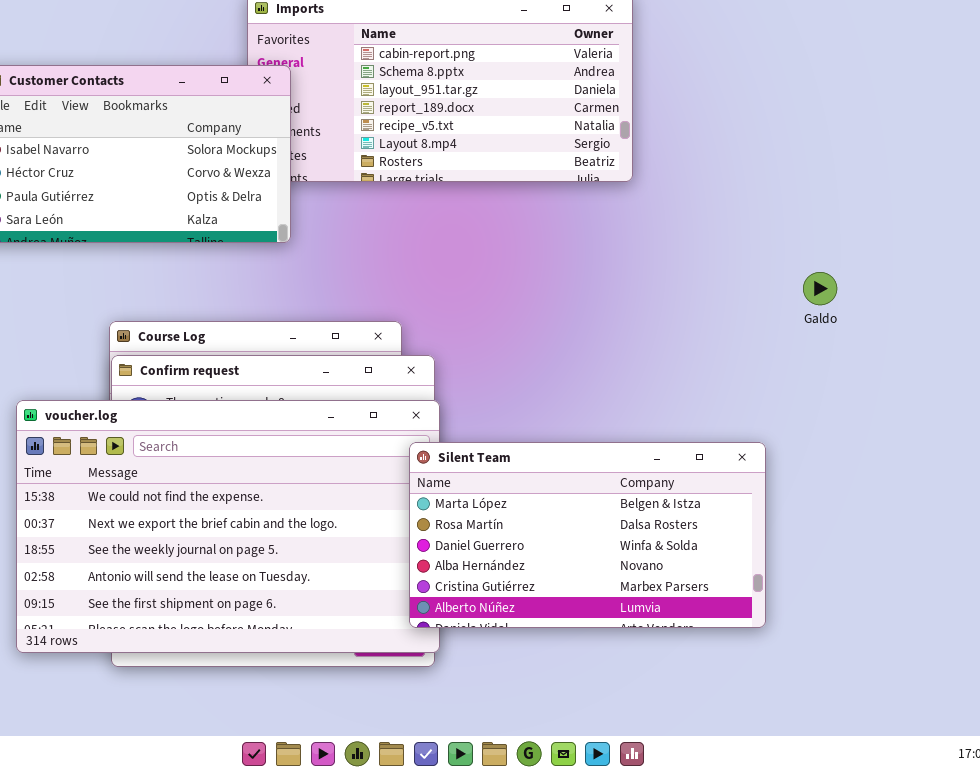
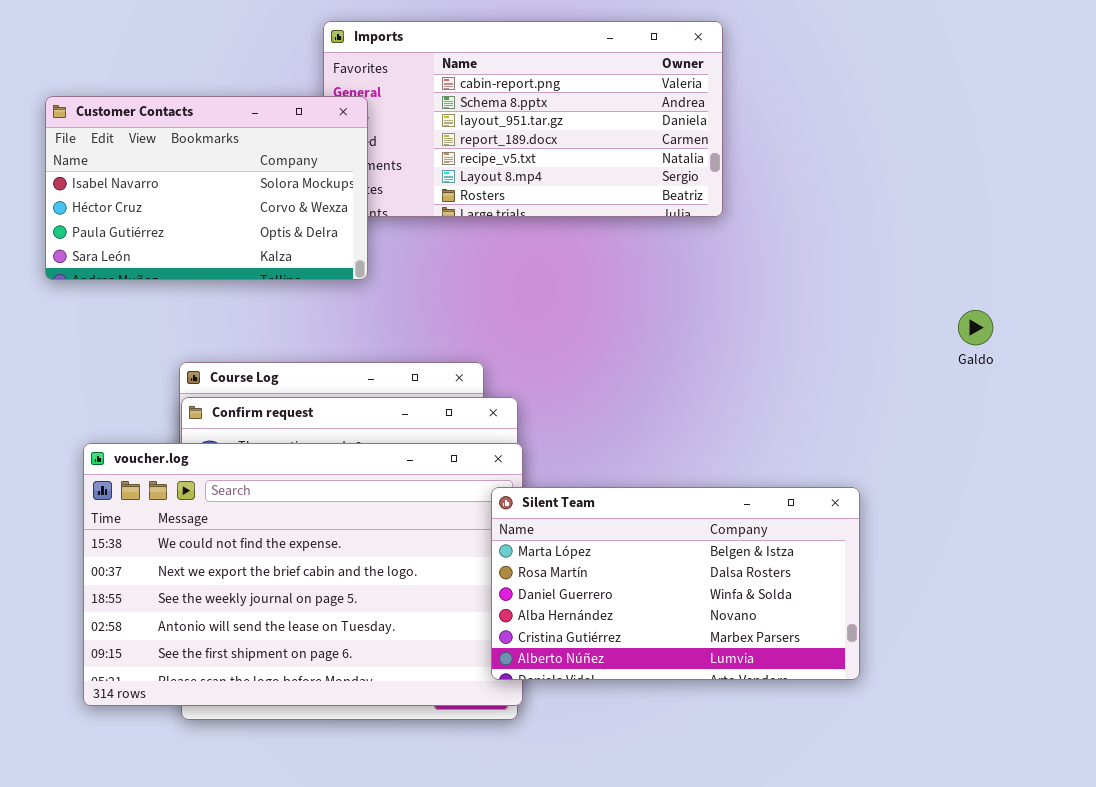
Galdo: [803,272,837,305] -> [958,310,993,345], moved

